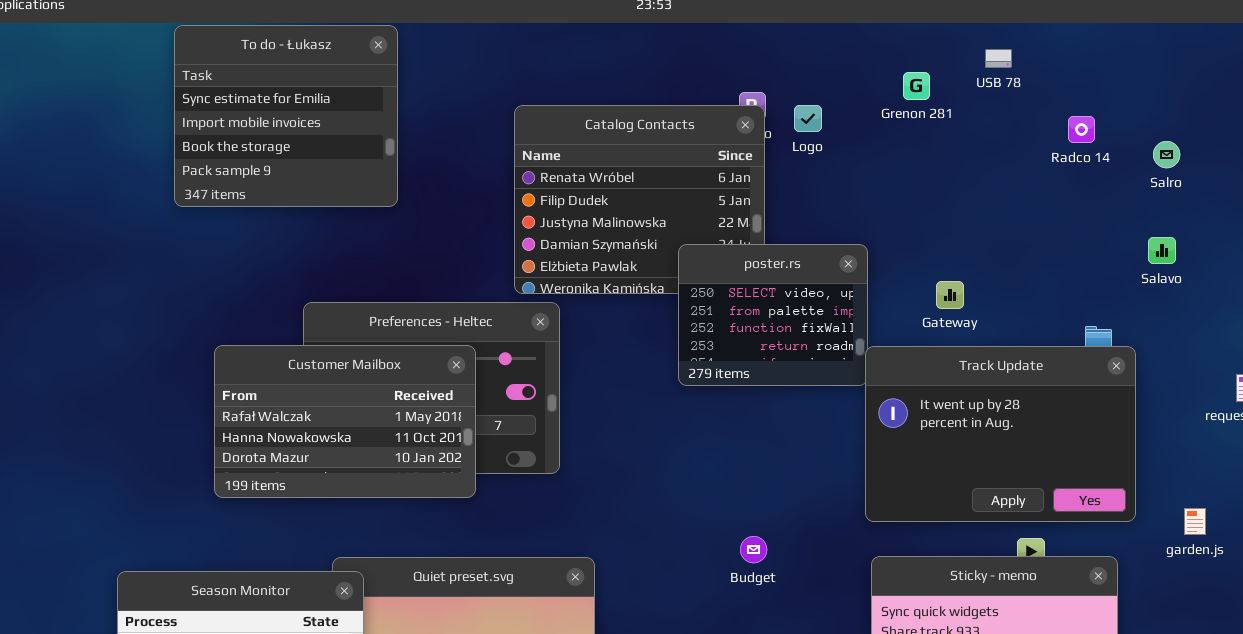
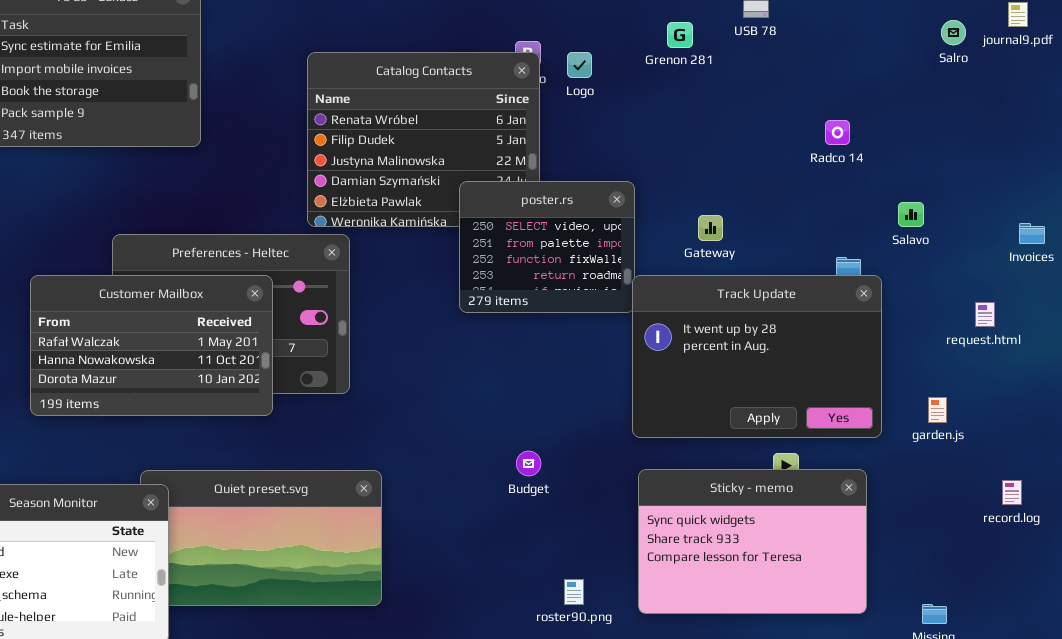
Radco 14: [1068,116,1095,143] -> [825,120,850,145], moved
Salro: [1153,141,1180,168] -> [941,20,966,45], moved
Salavo: [1148,237,1176,264] -> [898,202,924,227], moved
garden.js: [1184,508,1206,535] -> [928,397,947,423], moved

